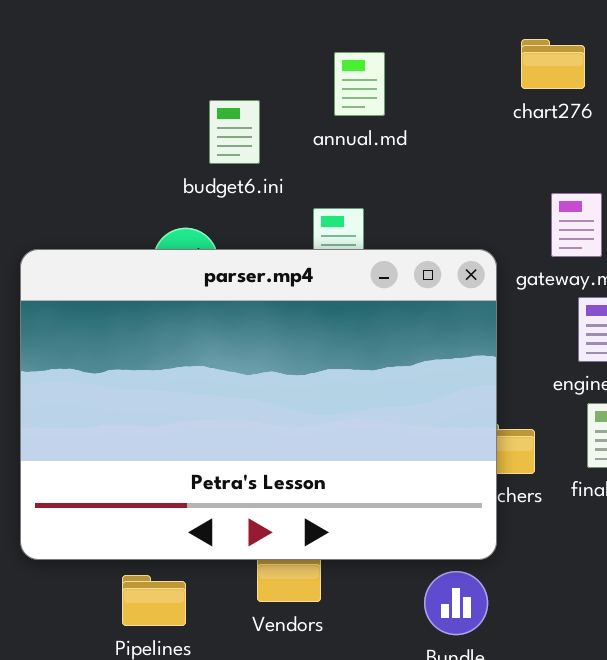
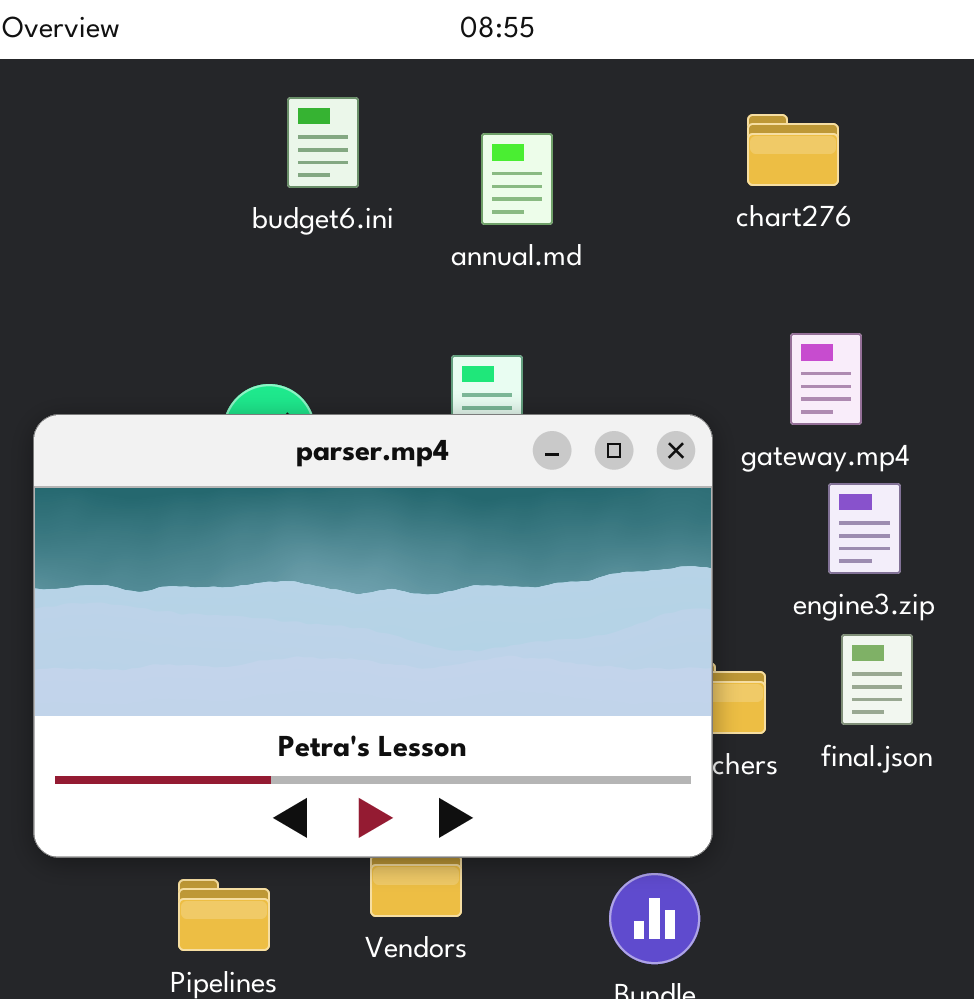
budget6.ini: [209,100,260,164] -> [287,97,359,188], moved

